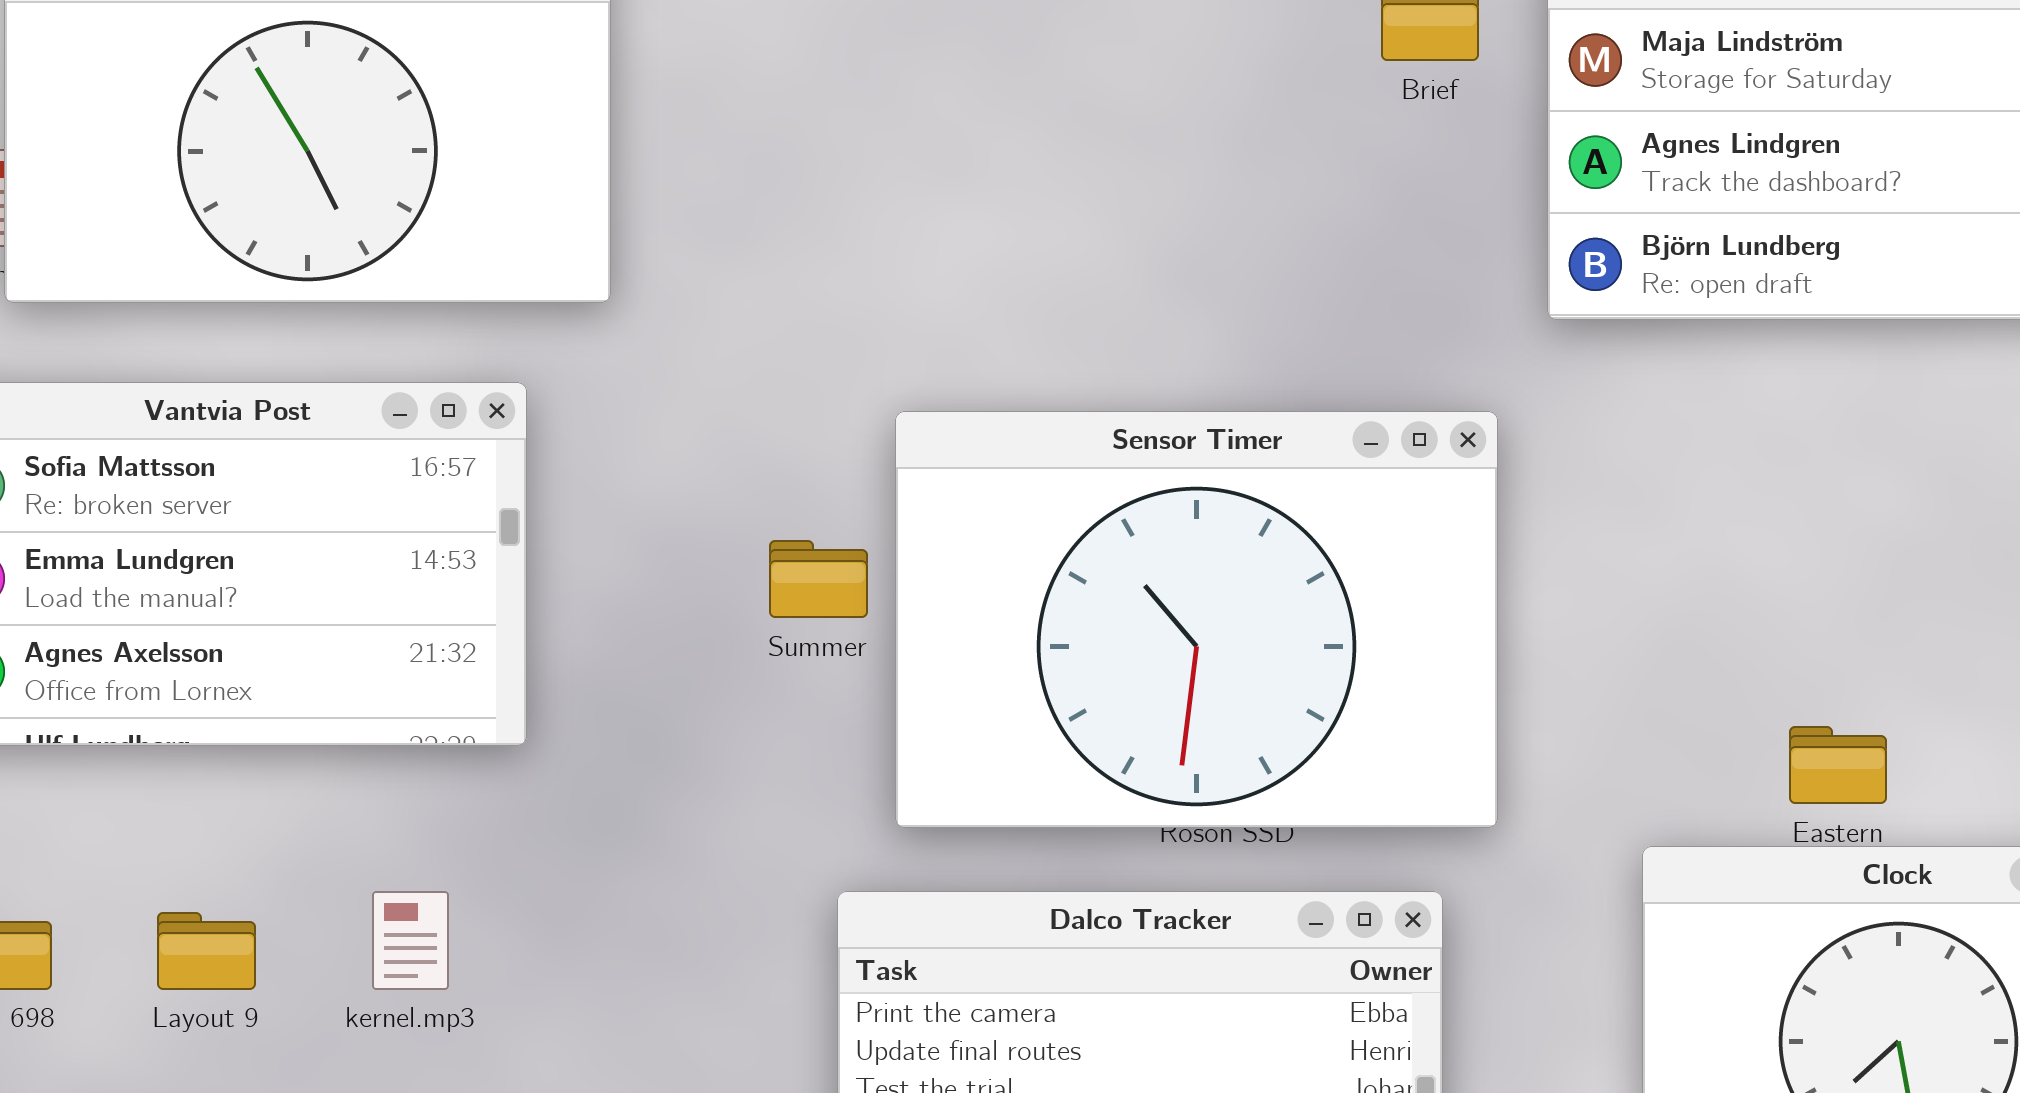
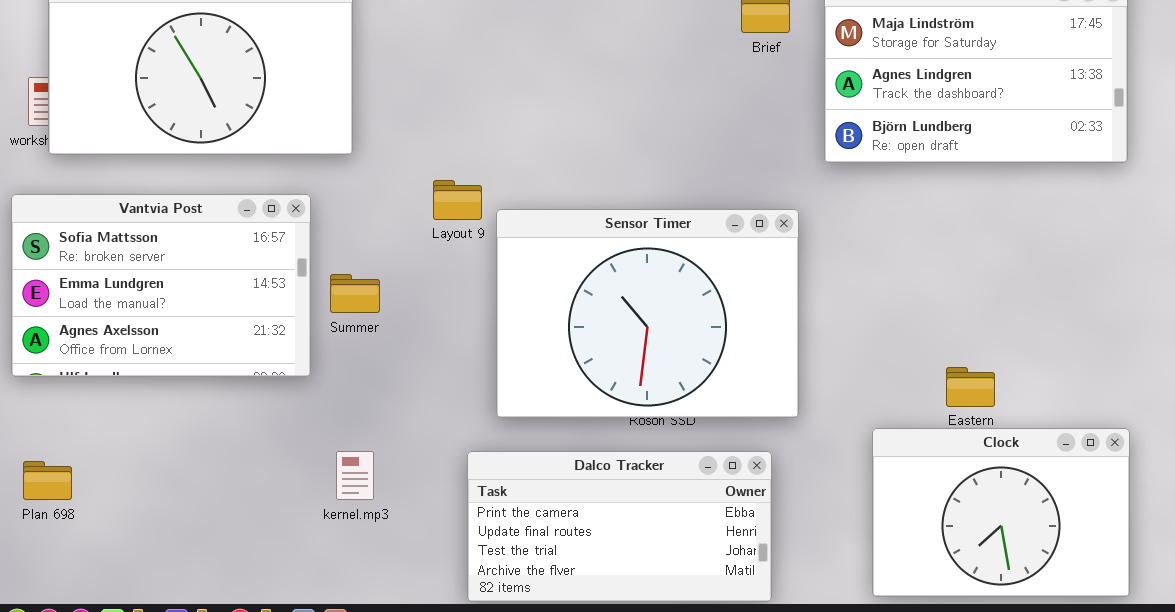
Summer: [769,540,868,618] -> [330,274,380,313], moved
kernel.mp3: [372,891,449,990] -> [336,451,374,500], moved
Layout 9: [157,912,256,990] -> [433,180,482,220], moved

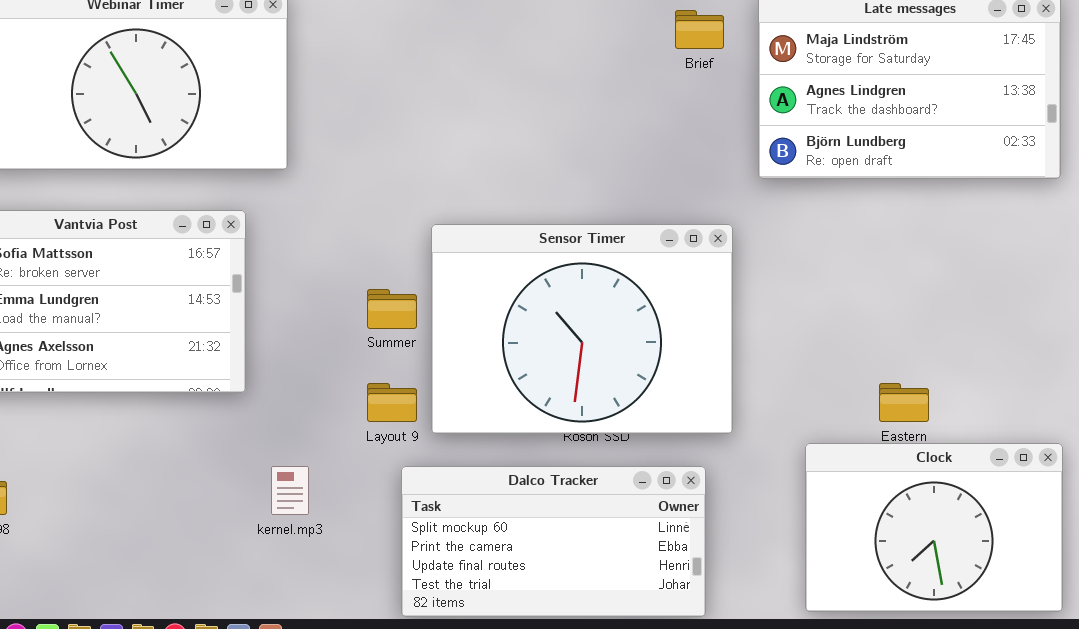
Layout 9: [433,180,482,220] -> [367,383,417,422], moved
Summer: [330,274,380,313] -> [367,289,417,329], moved
Dalco Tracker: [467,451,772,602] -> [401,466,706,617], scrolled up 1 row

